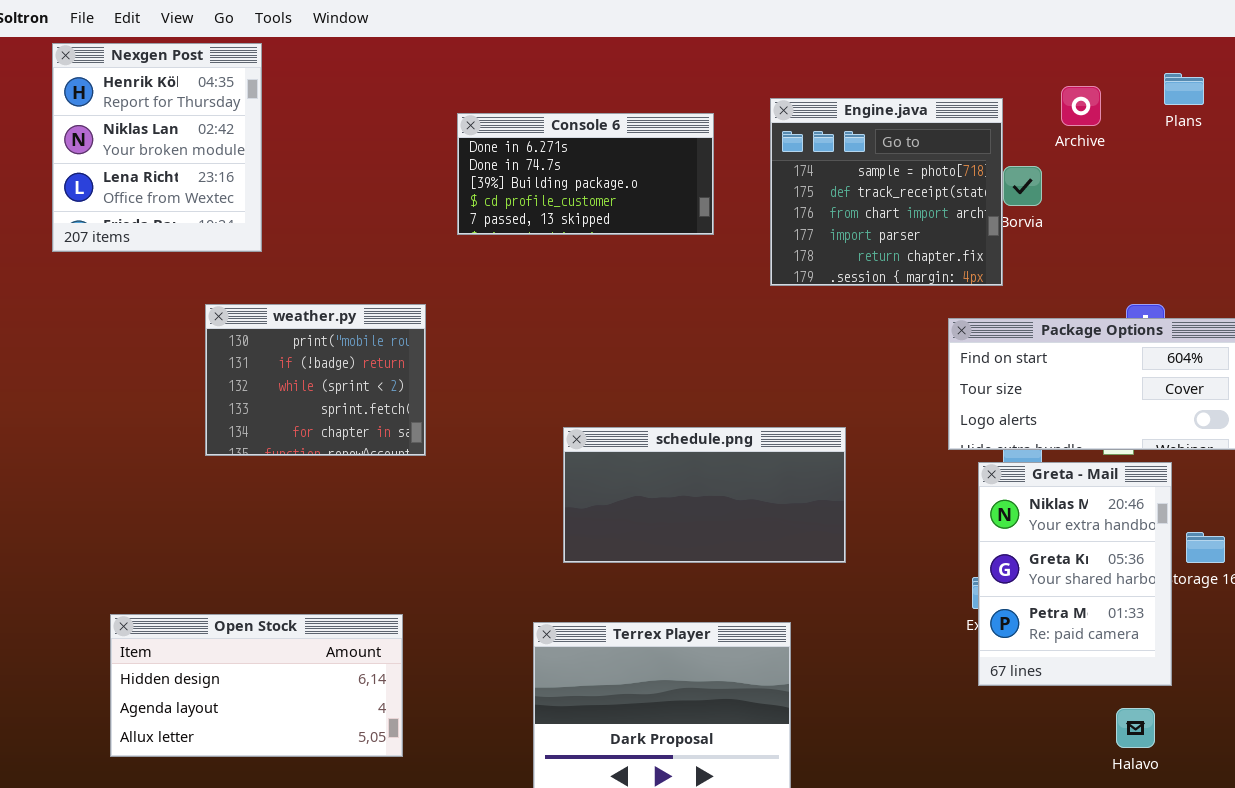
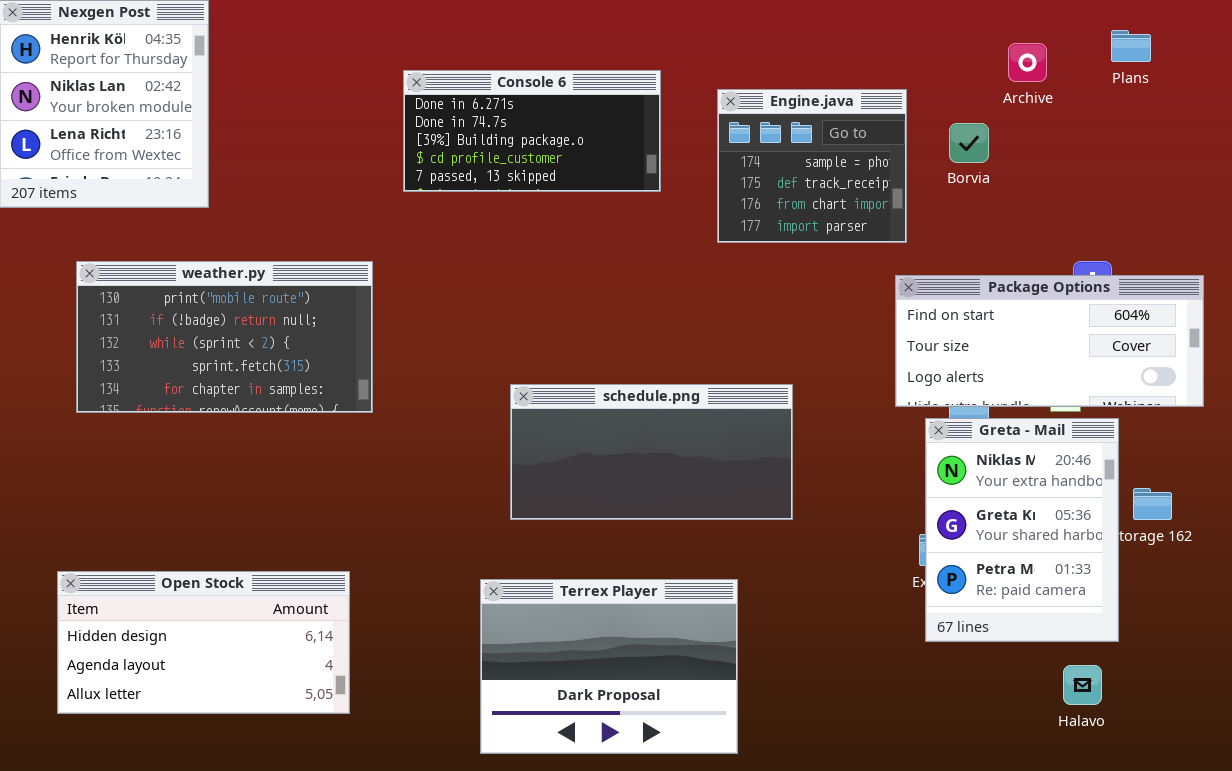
Engine.java: [770,98,1003,286] -> [717,89,907,243], resized
weather.py: [205,304,426,456] -> [76,261,373,413], resized

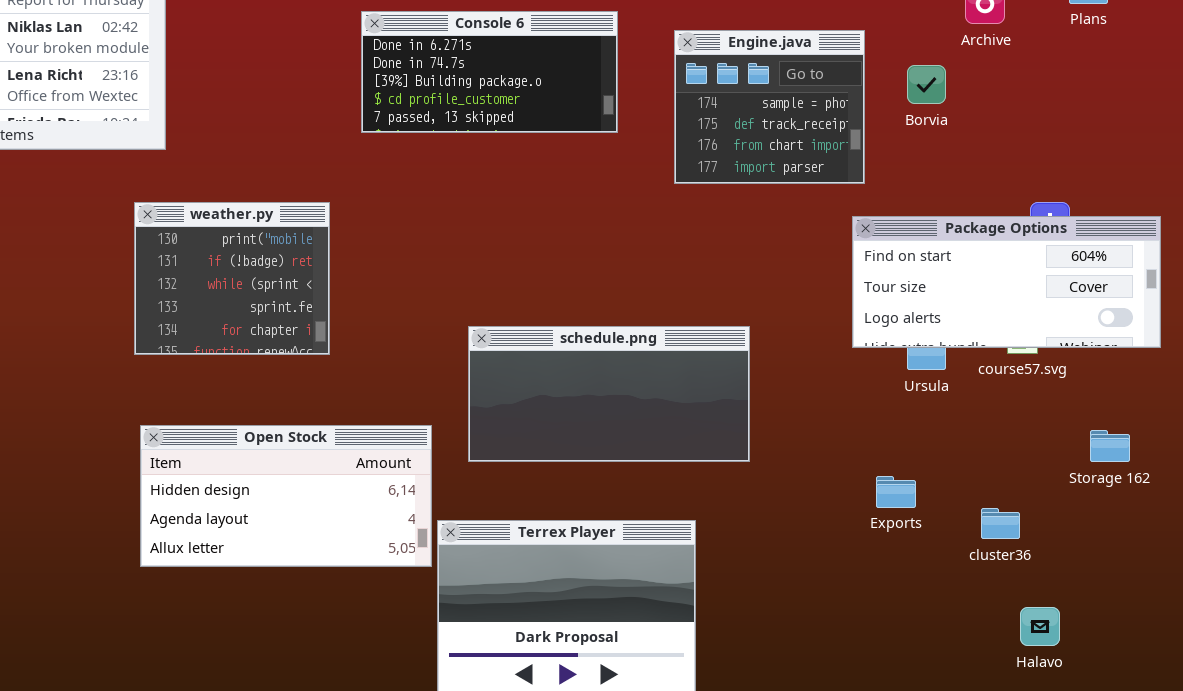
weather.py: [76,261,373,413] -> [134,202,330,355], resized
Greta - Mail: [925,418,1119,642] -> none, closed
Open Stock: [57,571,350,714] -> [140,425,432,567], moved

